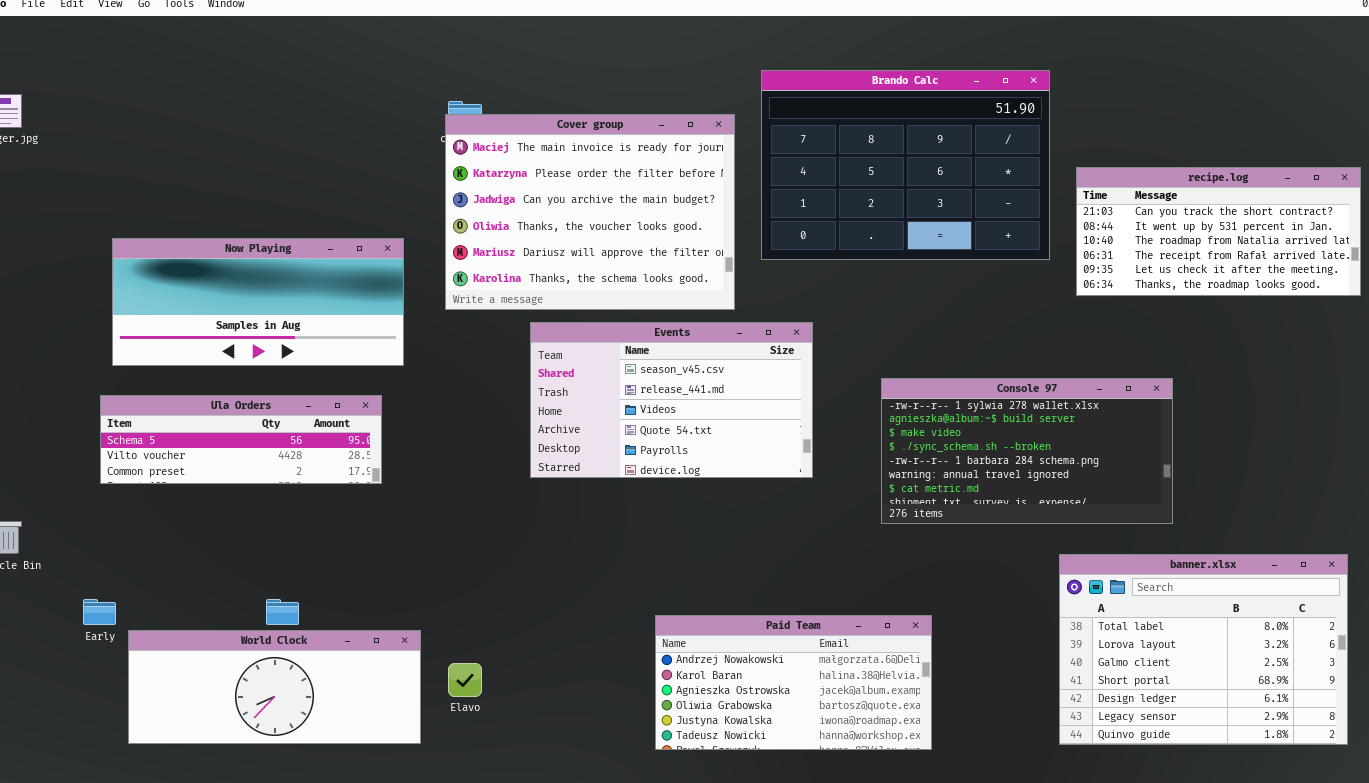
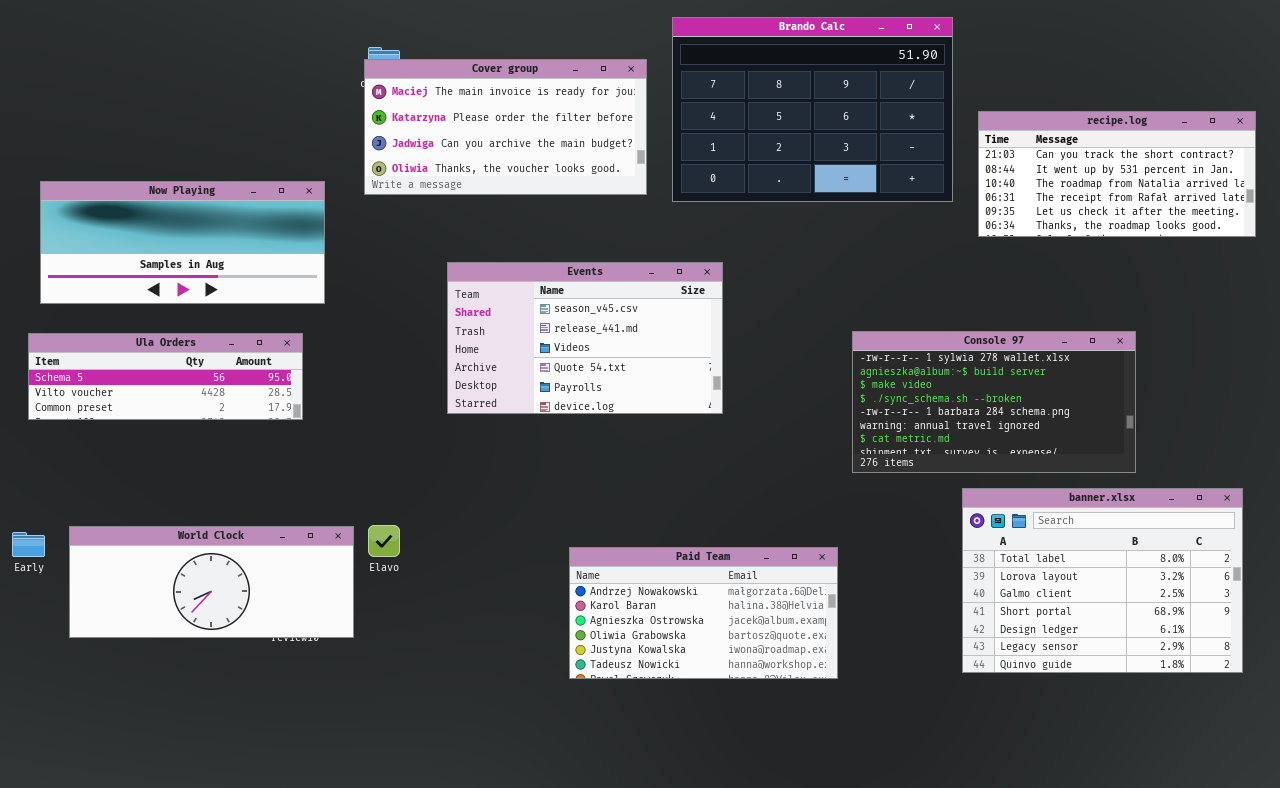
Cover group: [445,114,735,310] -> [364,59,647,195], resized
Console 97: [881,378,1173,524] -> [852,331,1136,473], moved
World Clock: [128,630,421,744] -> [69,526,354,638], moved
Elavo: [448,663,482,697] -> [368,525,400,557], moved

